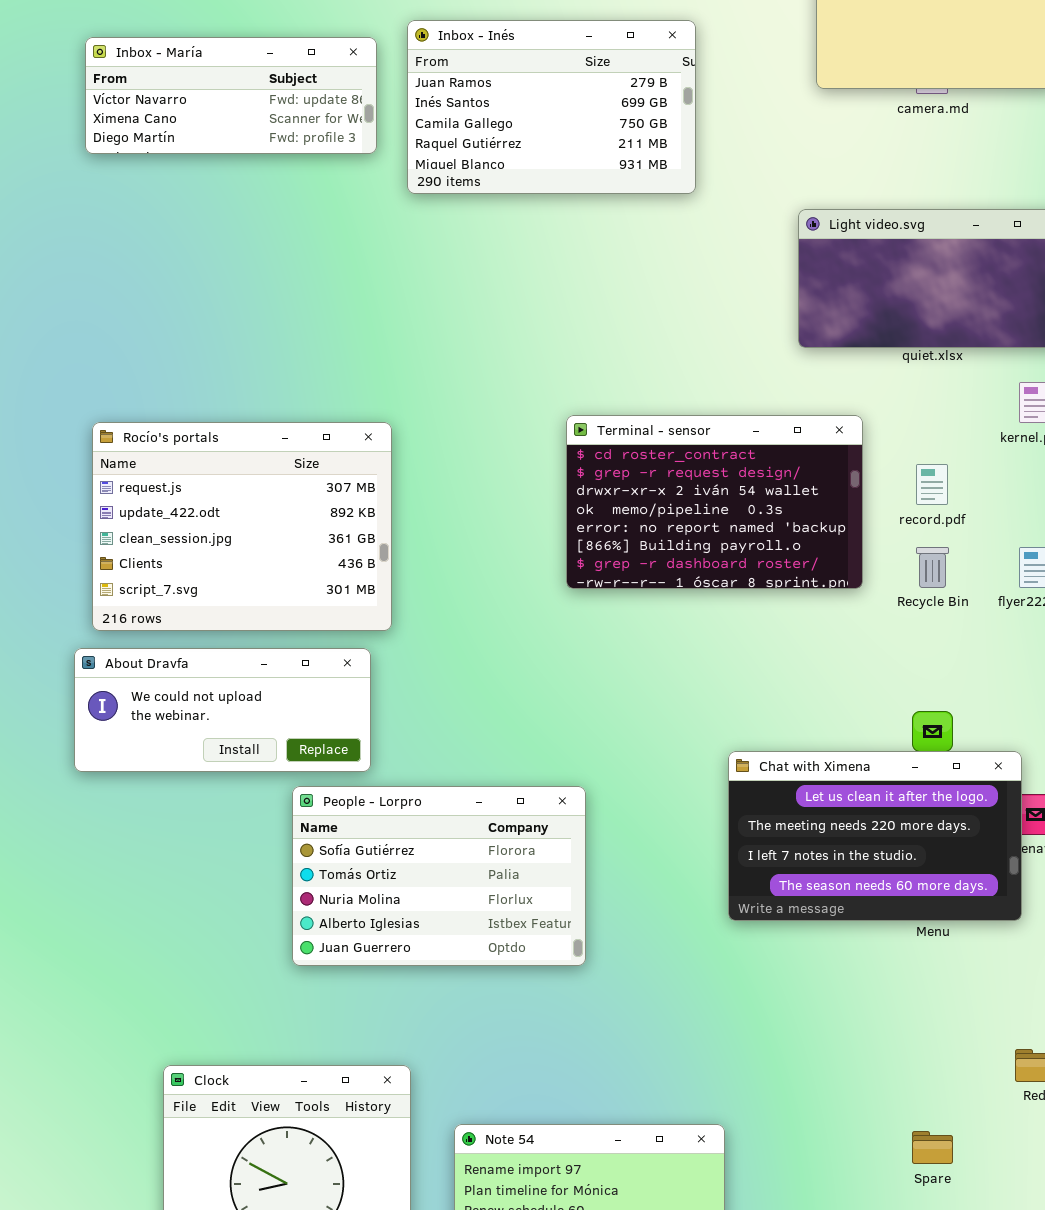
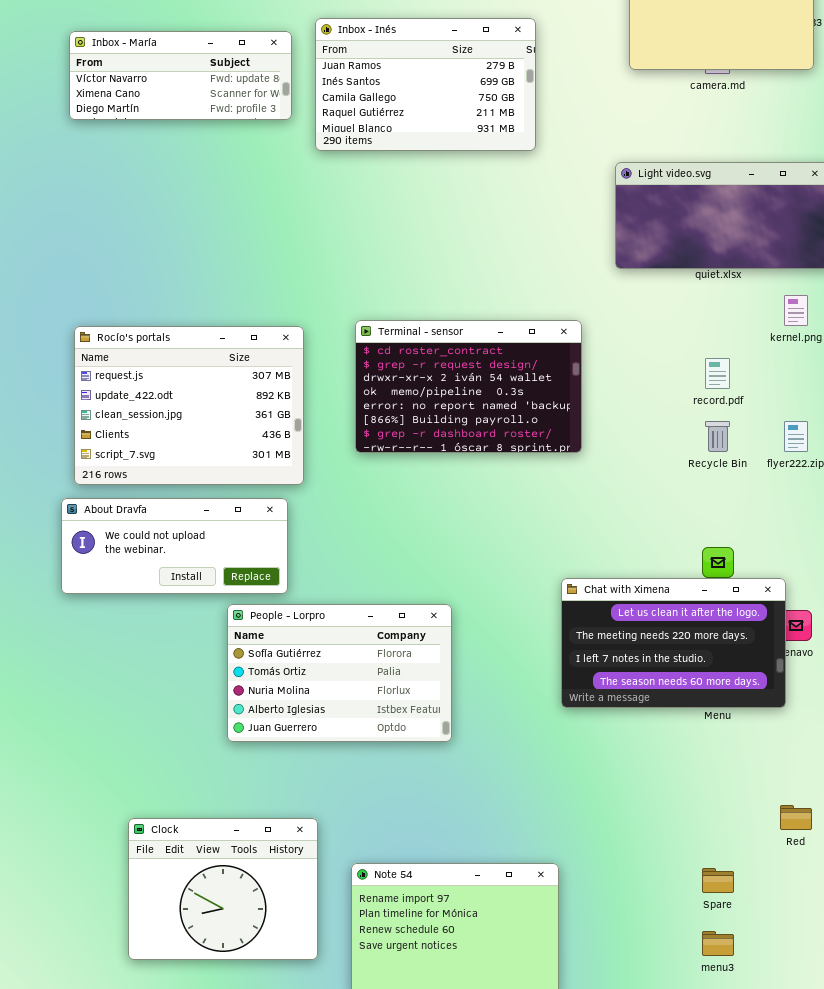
Terminal - sensor: [566,415,863,589] -> [355,320,582,453], moved

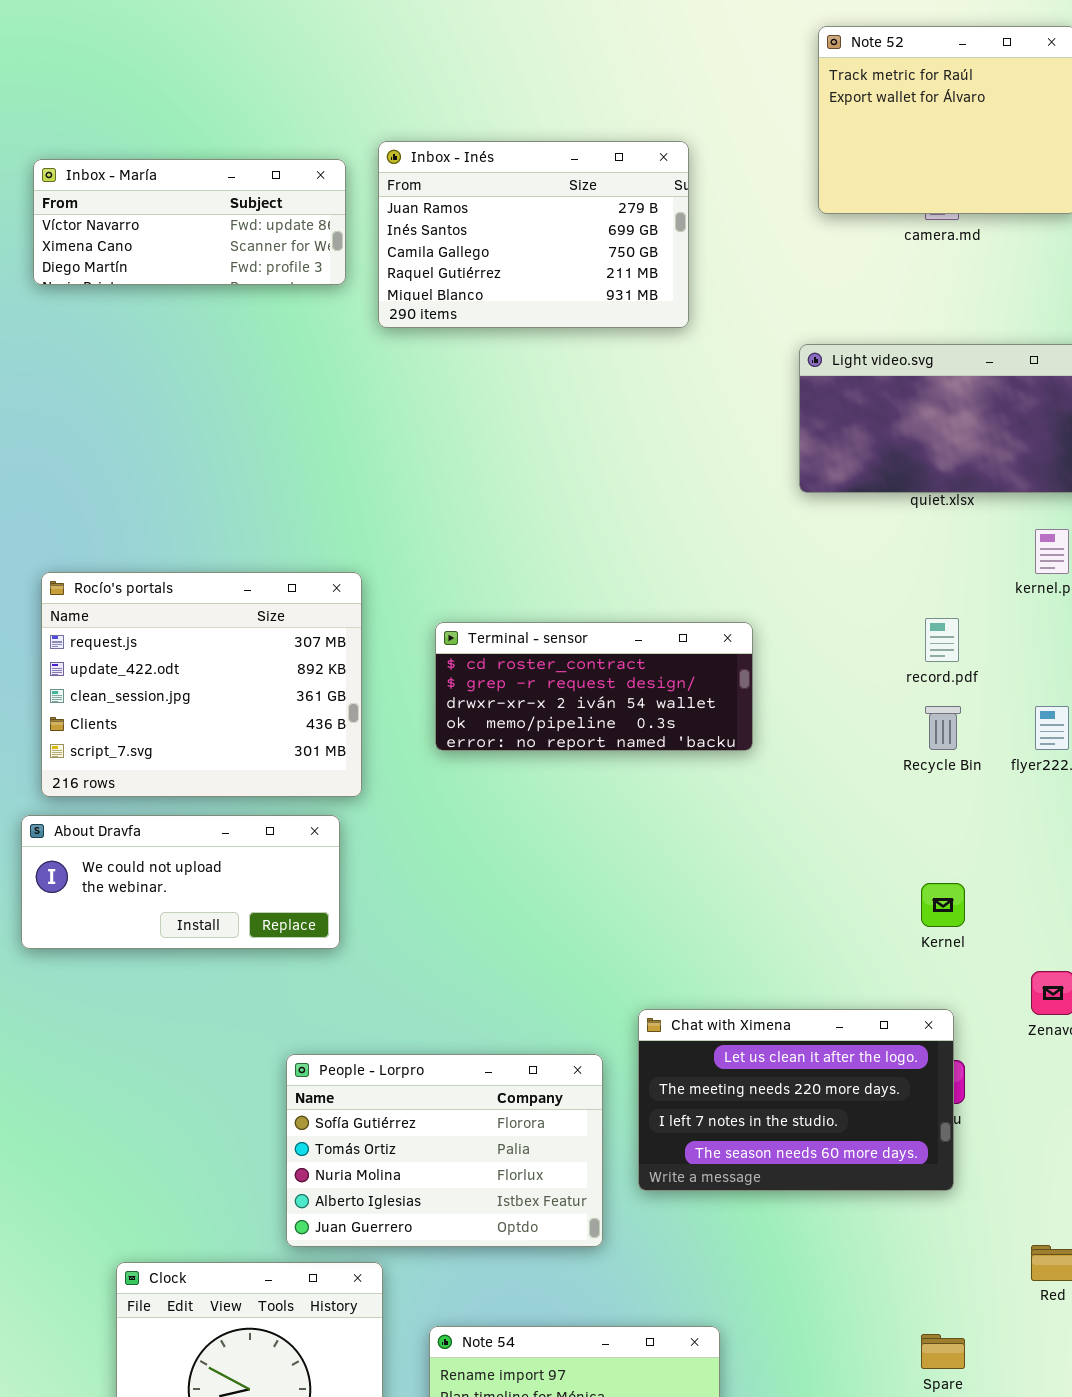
Terminal - sensor: [355,320,582,453] -> [435,622,753,751], resized
Chat with Ximena: [561,578,786,708] -> [638,1009,954,1191], moved
People - Lorpro: [227,604,452,742] -> [286,1054,603,1247], moved

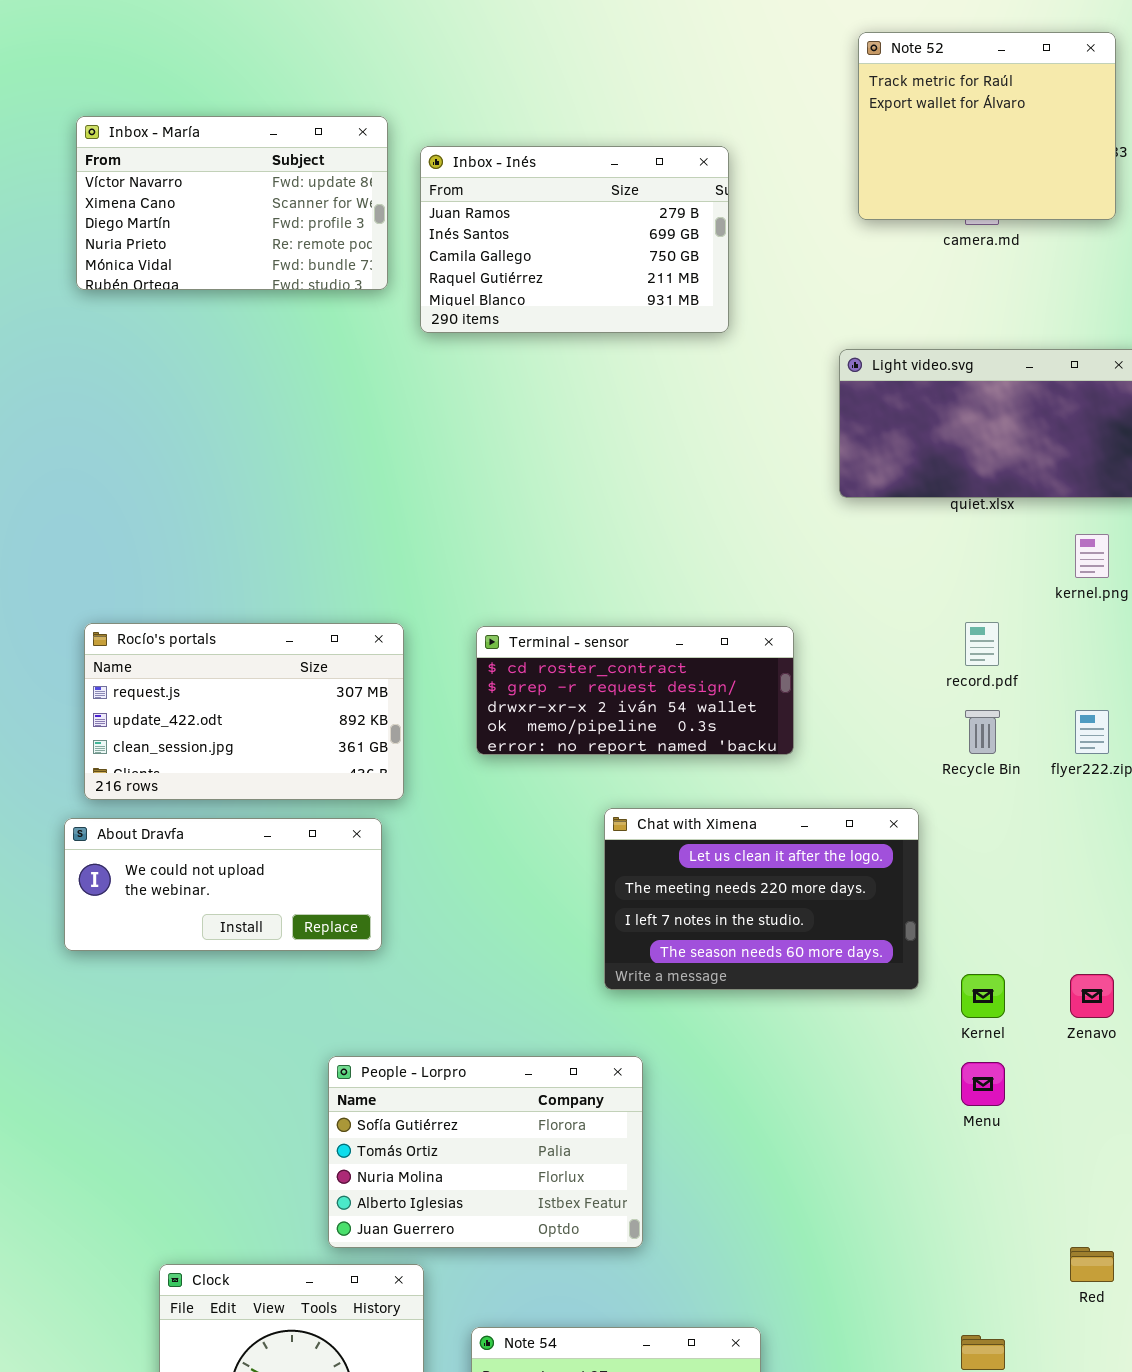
Inbox - María: [33,159,346,285] -> [76,116,388,290], resized
Rocío's portals: [41,572,362,797] -> [84,623,404,800], resized
Kernel: [921,883,965,927] -> [961,974,1005,1018], moved
Chat with Ximena: [638,1009,954,1191] -> [604,808,919,990], moved

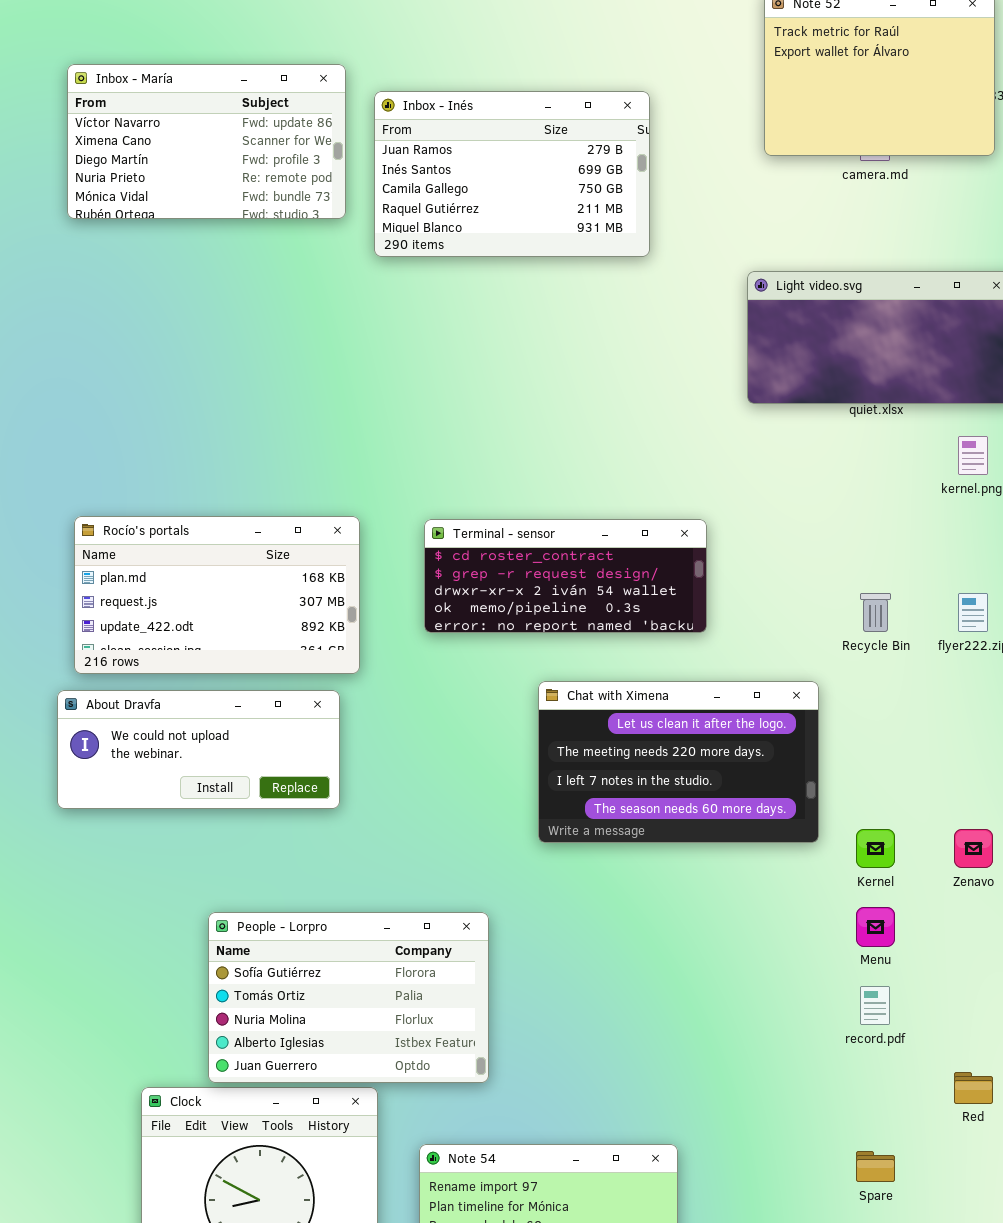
record.pdf: [965,622,999,666] -> [860,986,890,1025], moved
Rocío's portals: [84,623,404,800] -> [74,516,360,674], scrolled up 1 row
People - Lorpro: [328,1056,643,1248] -> [208,912,489,1083], moved

